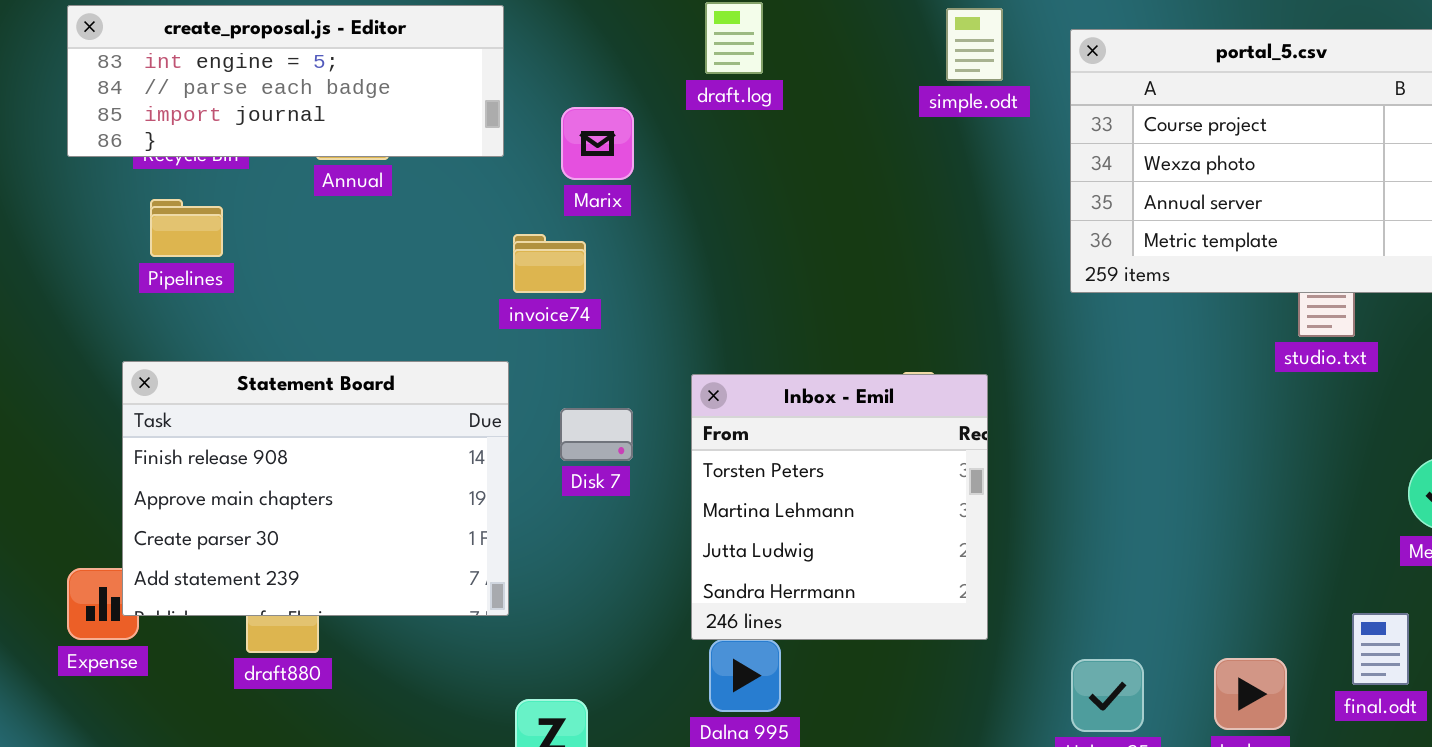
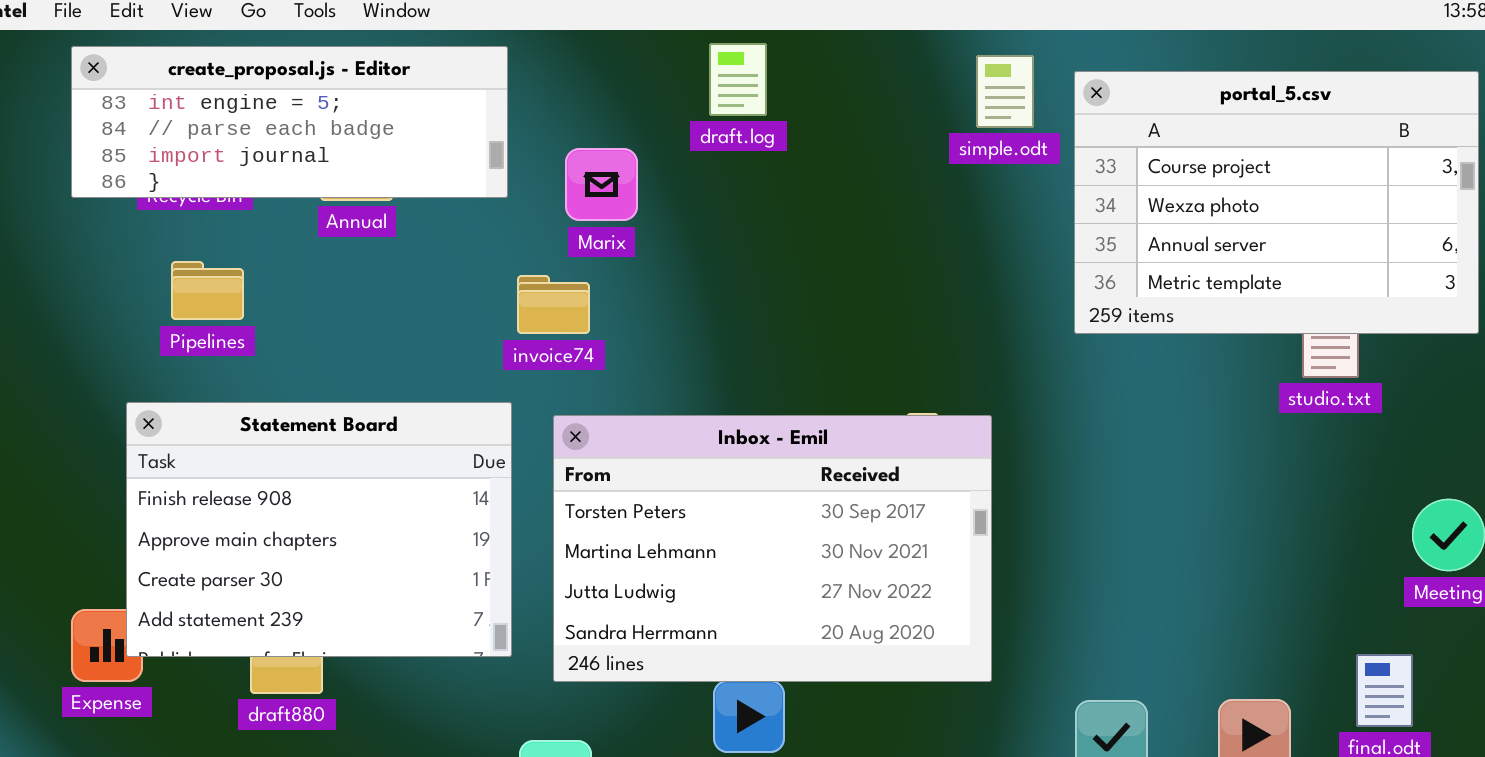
simple.odt: [946,8,1003,81] -> [976,55,1034,128], moved
Pipelines: [150,199,223,257] -> [171,261,244,320], moved
Inbox - Emil: [691,374,988,640] -> [553,415,992,682], resized

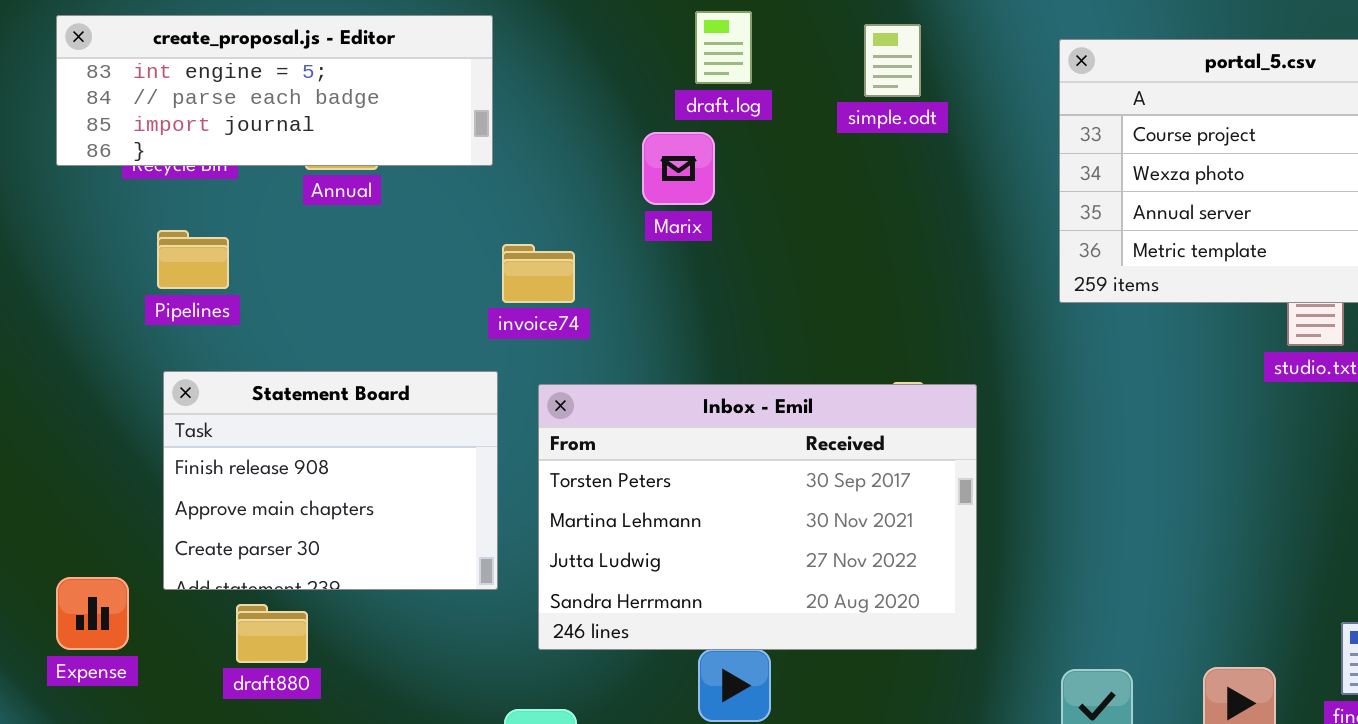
simple.odt: [976,55,1034,128] -> [864,24,921,97], moved
Marix: [565,148,638,221] -> [642,132,715,205], moved
Statement Board: [126,402,512,657] -> [163,371,498,590], resized

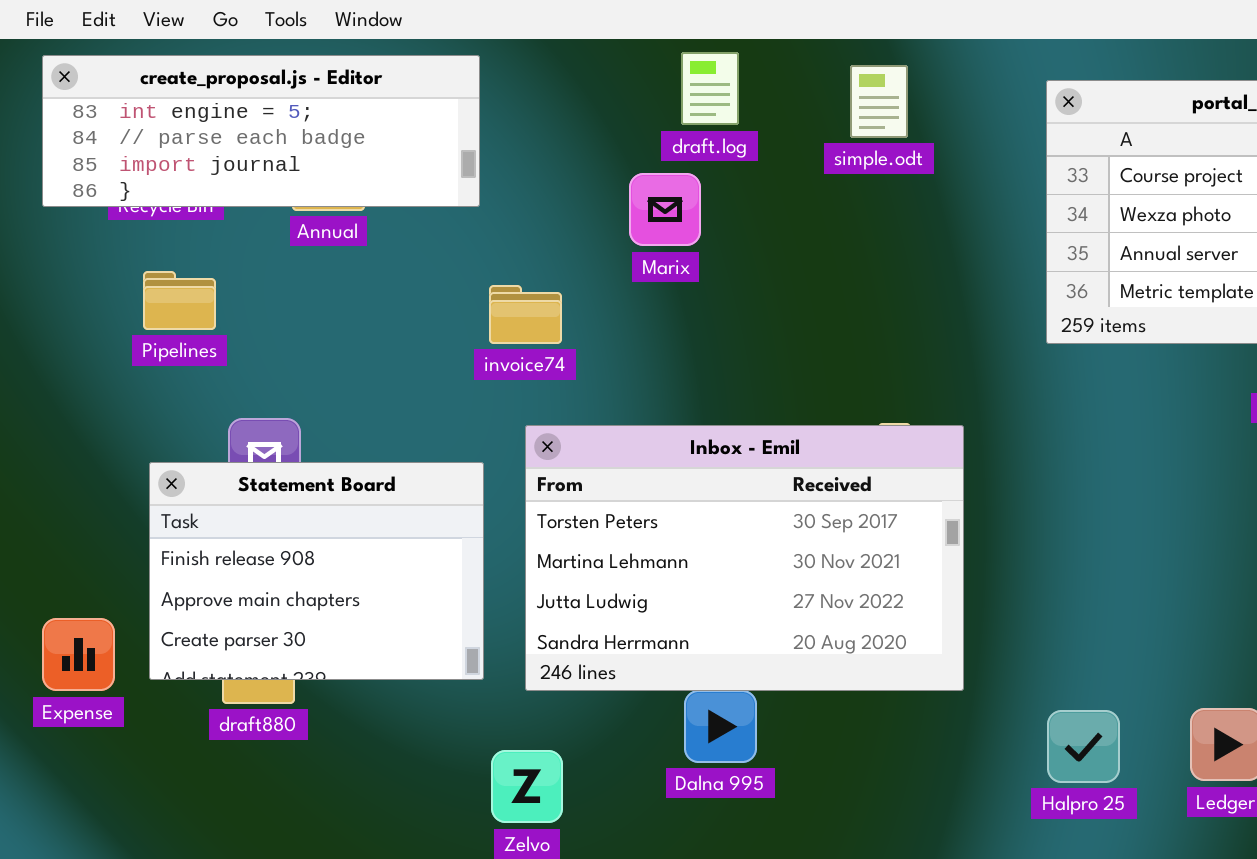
Statement Board: [163,371,498,590] -> [149,462,484,680], moved

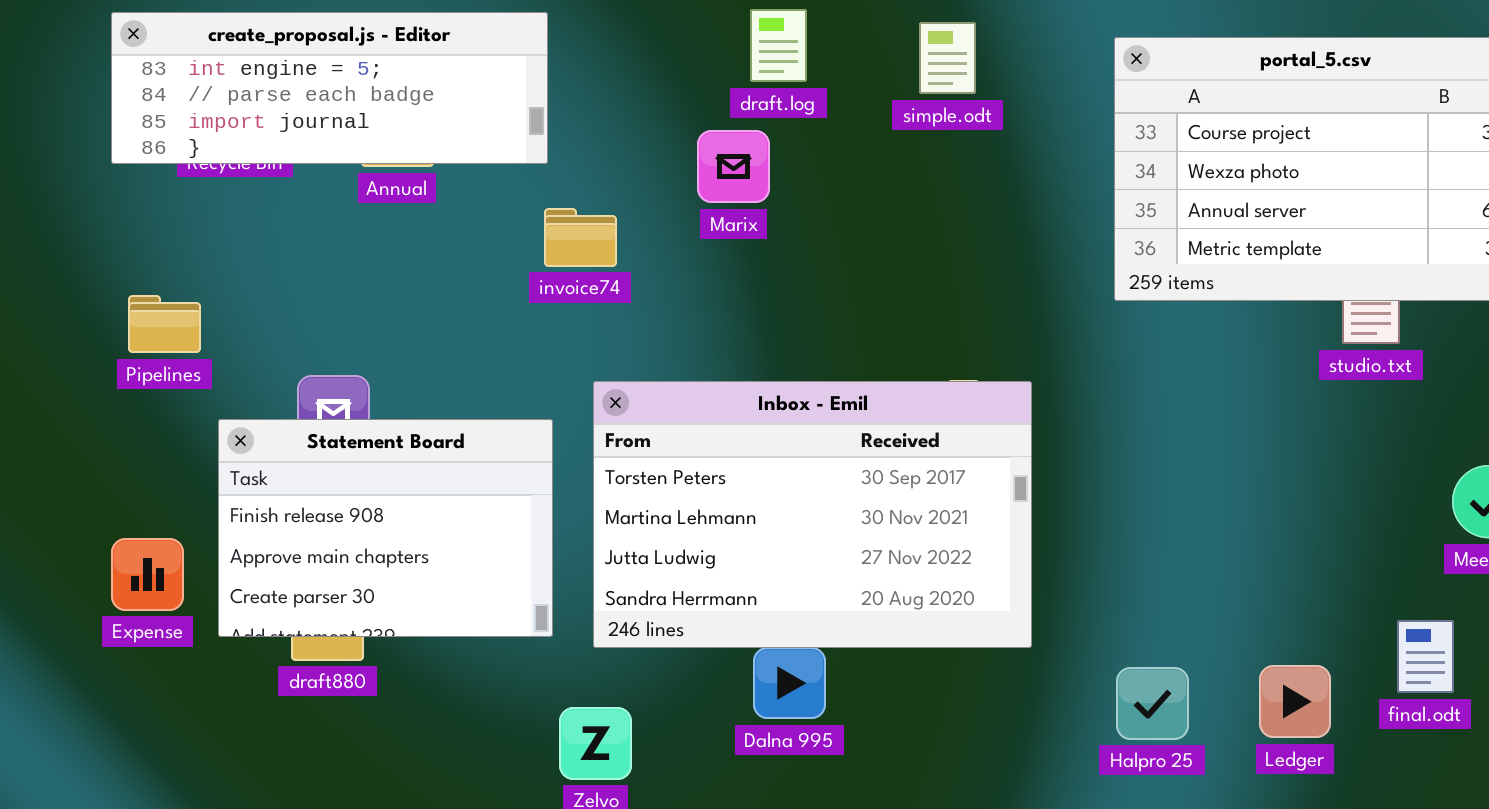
Pipelines: [143,271,216,330] -> [128,295,201,353], moved
invoice74: [489,285,562,344] -> [544,208,617,267], moved
Expense: [42,618,115,691] -> [111,538,184,611], moved

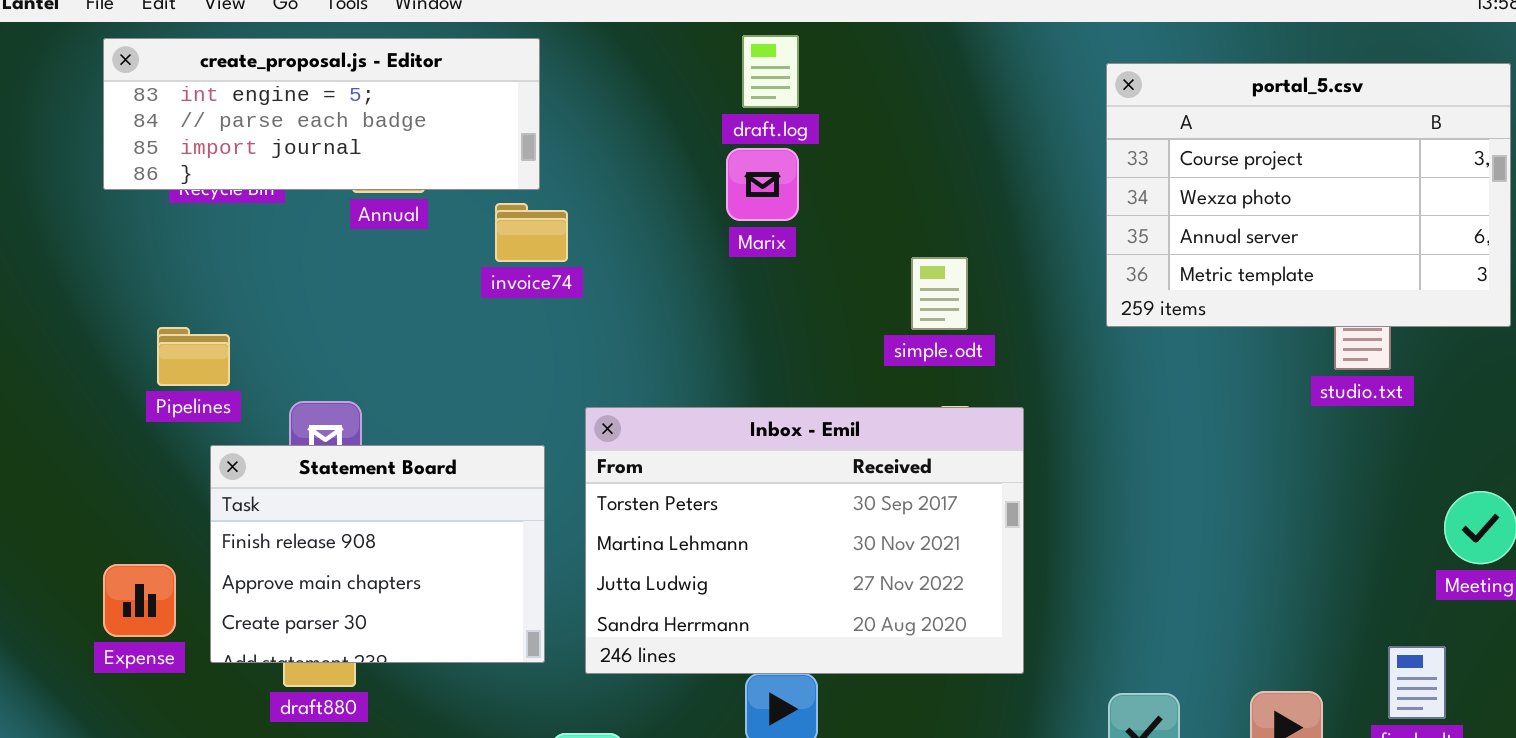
simple.odt: [919,22,976,94] -> [911,257,968,330], moved
Marix: [697,130,770,203] -> [726,148,799,221], moved
invoice74: [544,208,617,267] -> [495,203,568,262], moved
Pipelines: [128,295,201,353] -> [157,327,230,386], moved

